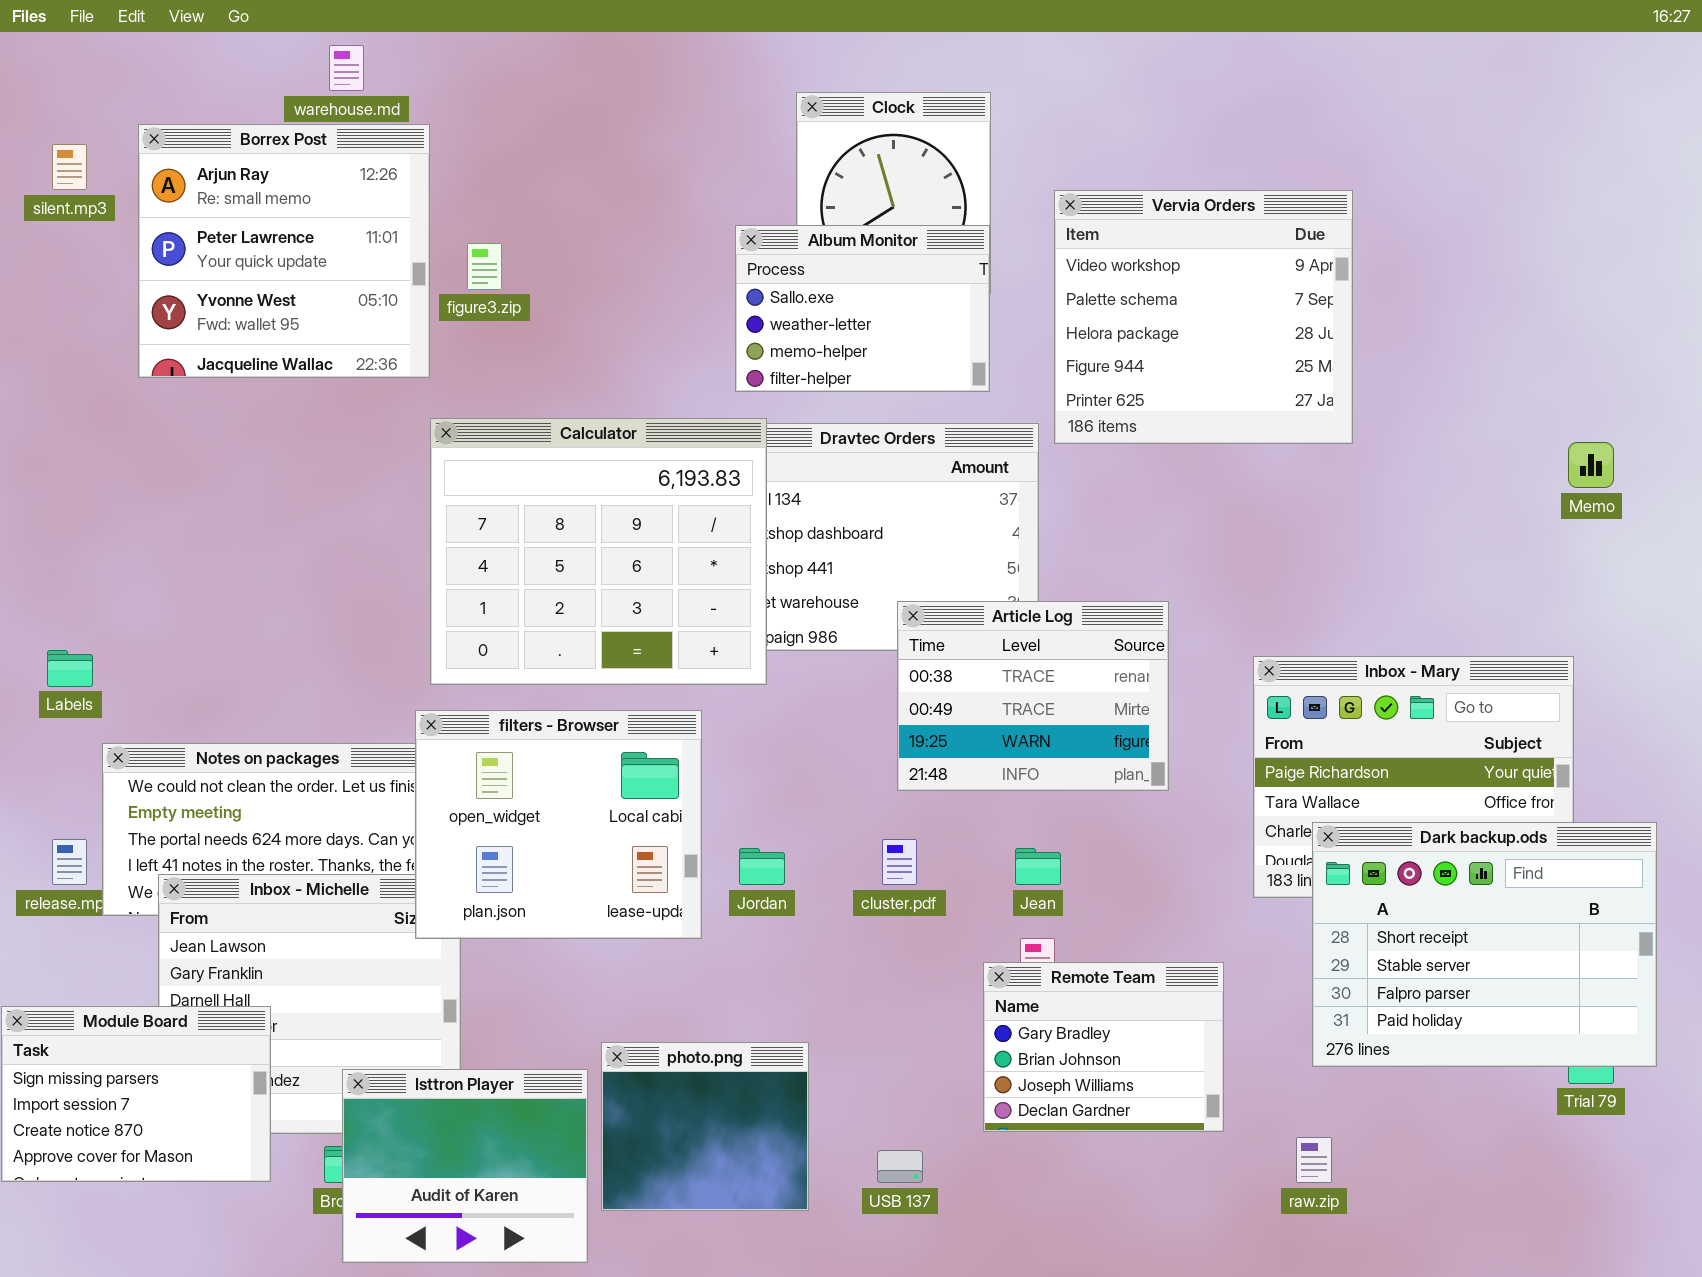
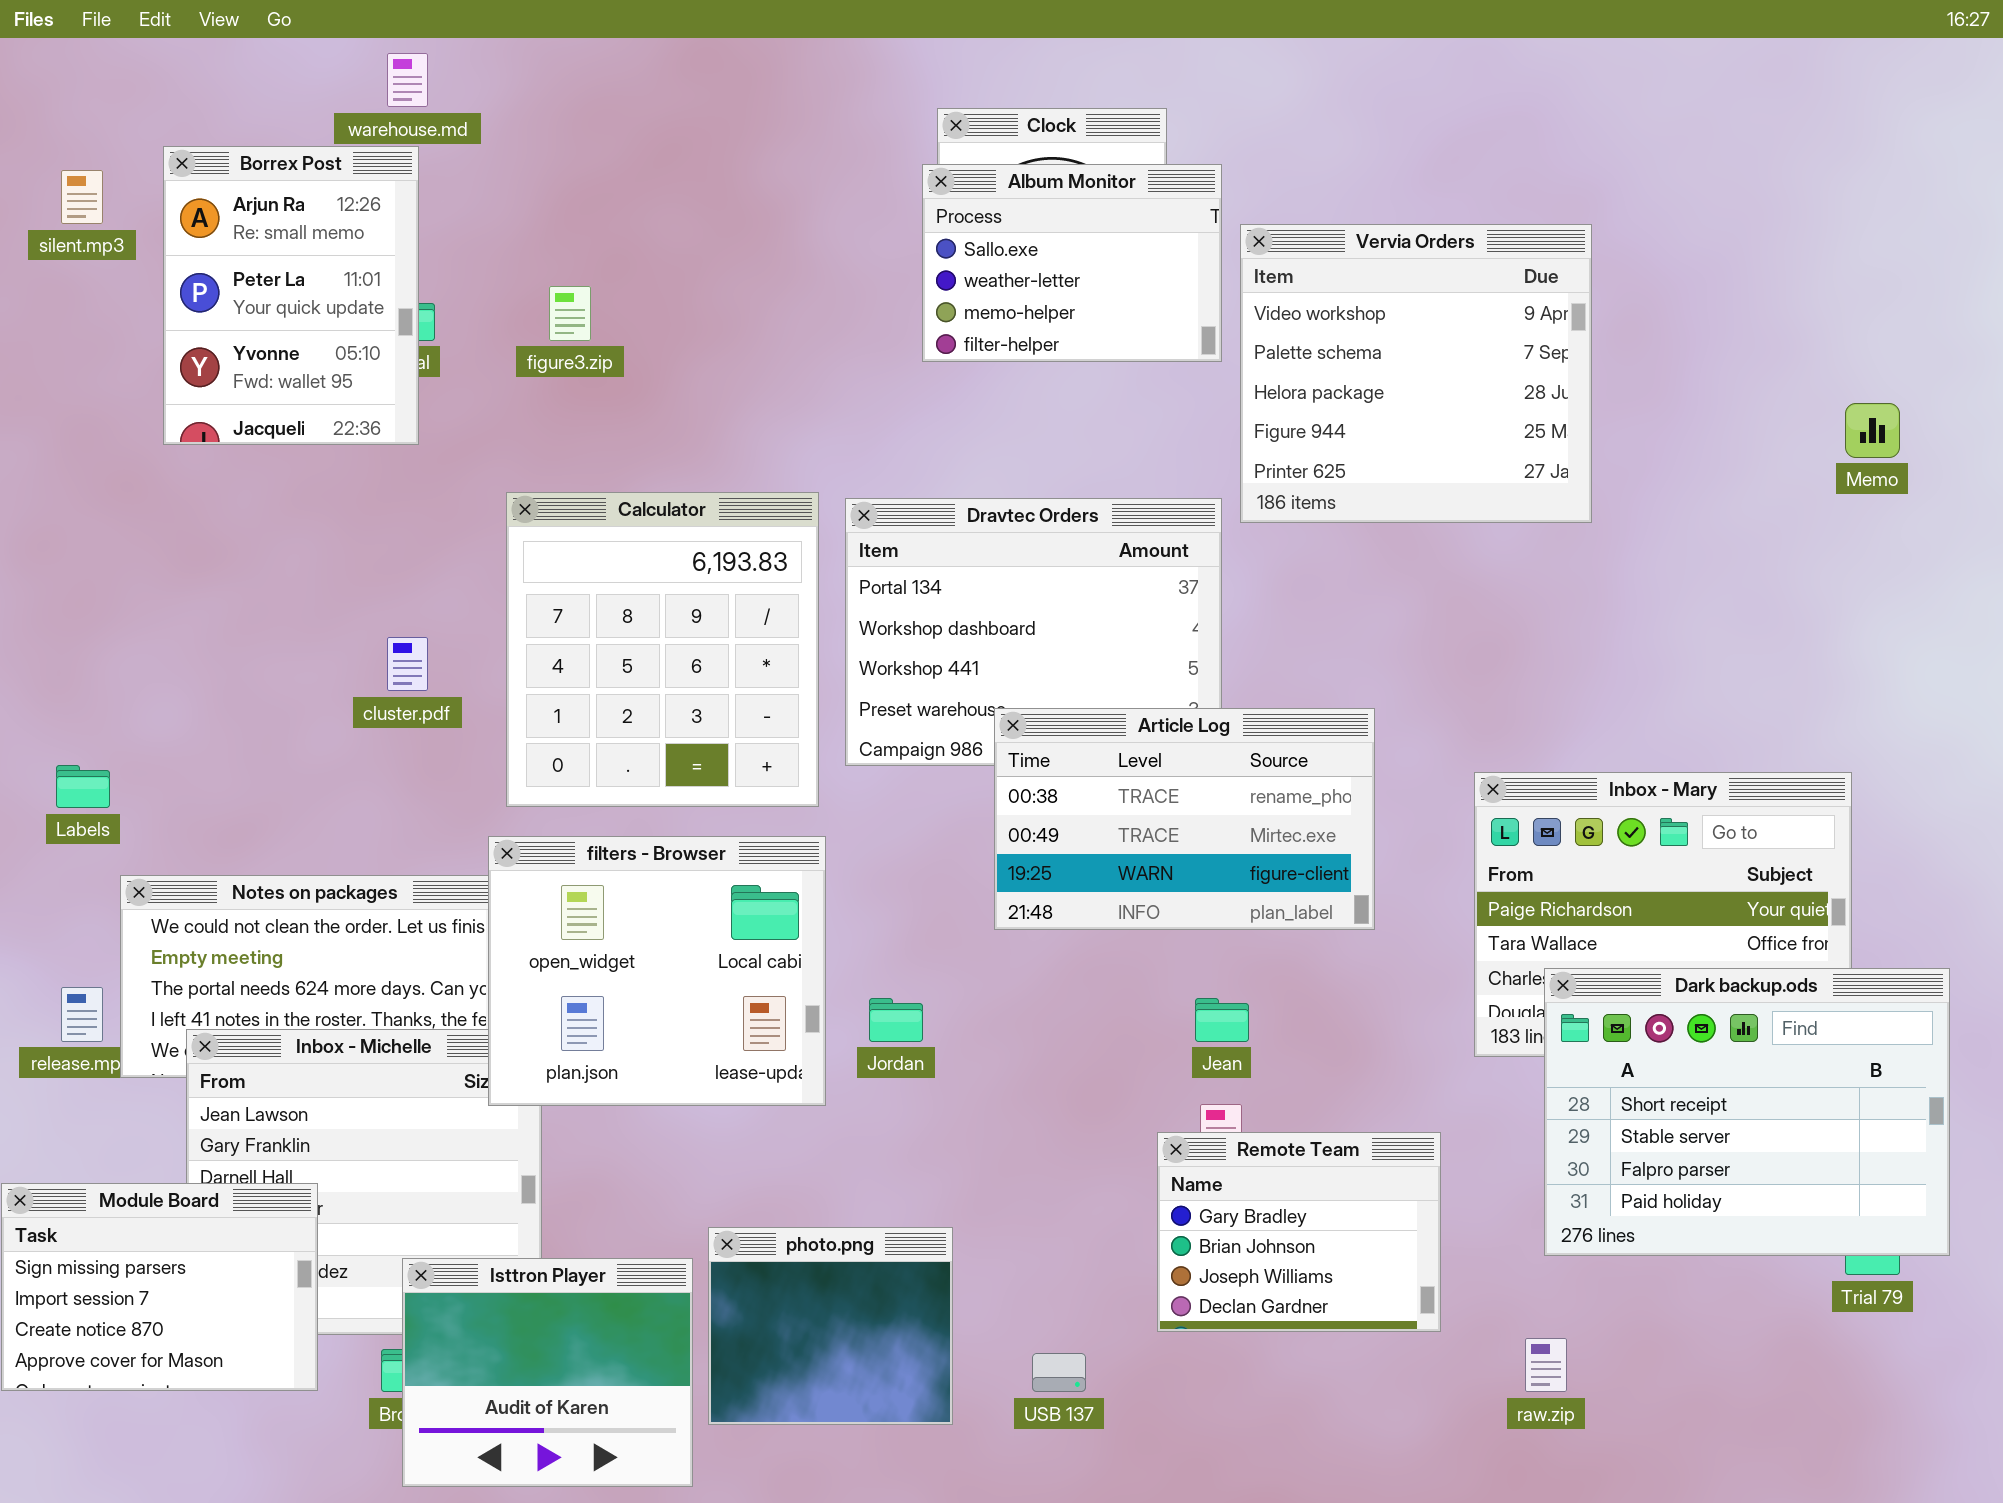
Borrex Post: [138,124,430,378] -> [163,146,419,445], resized
Album Monitor: [735,225,990,392] -> [922,164,1222,362], moved
Calculator: [430,418,767,685] -> [506,492,819,807], resized
Memo: [1568,442,1614,488] -> [1845,403,1900,458], moved
Article Log: [897,601,1169,791] -> [994,708,1375,930], resized
cluster.pdf: [882,839,917,885] -> [387,637,428,691], moved

